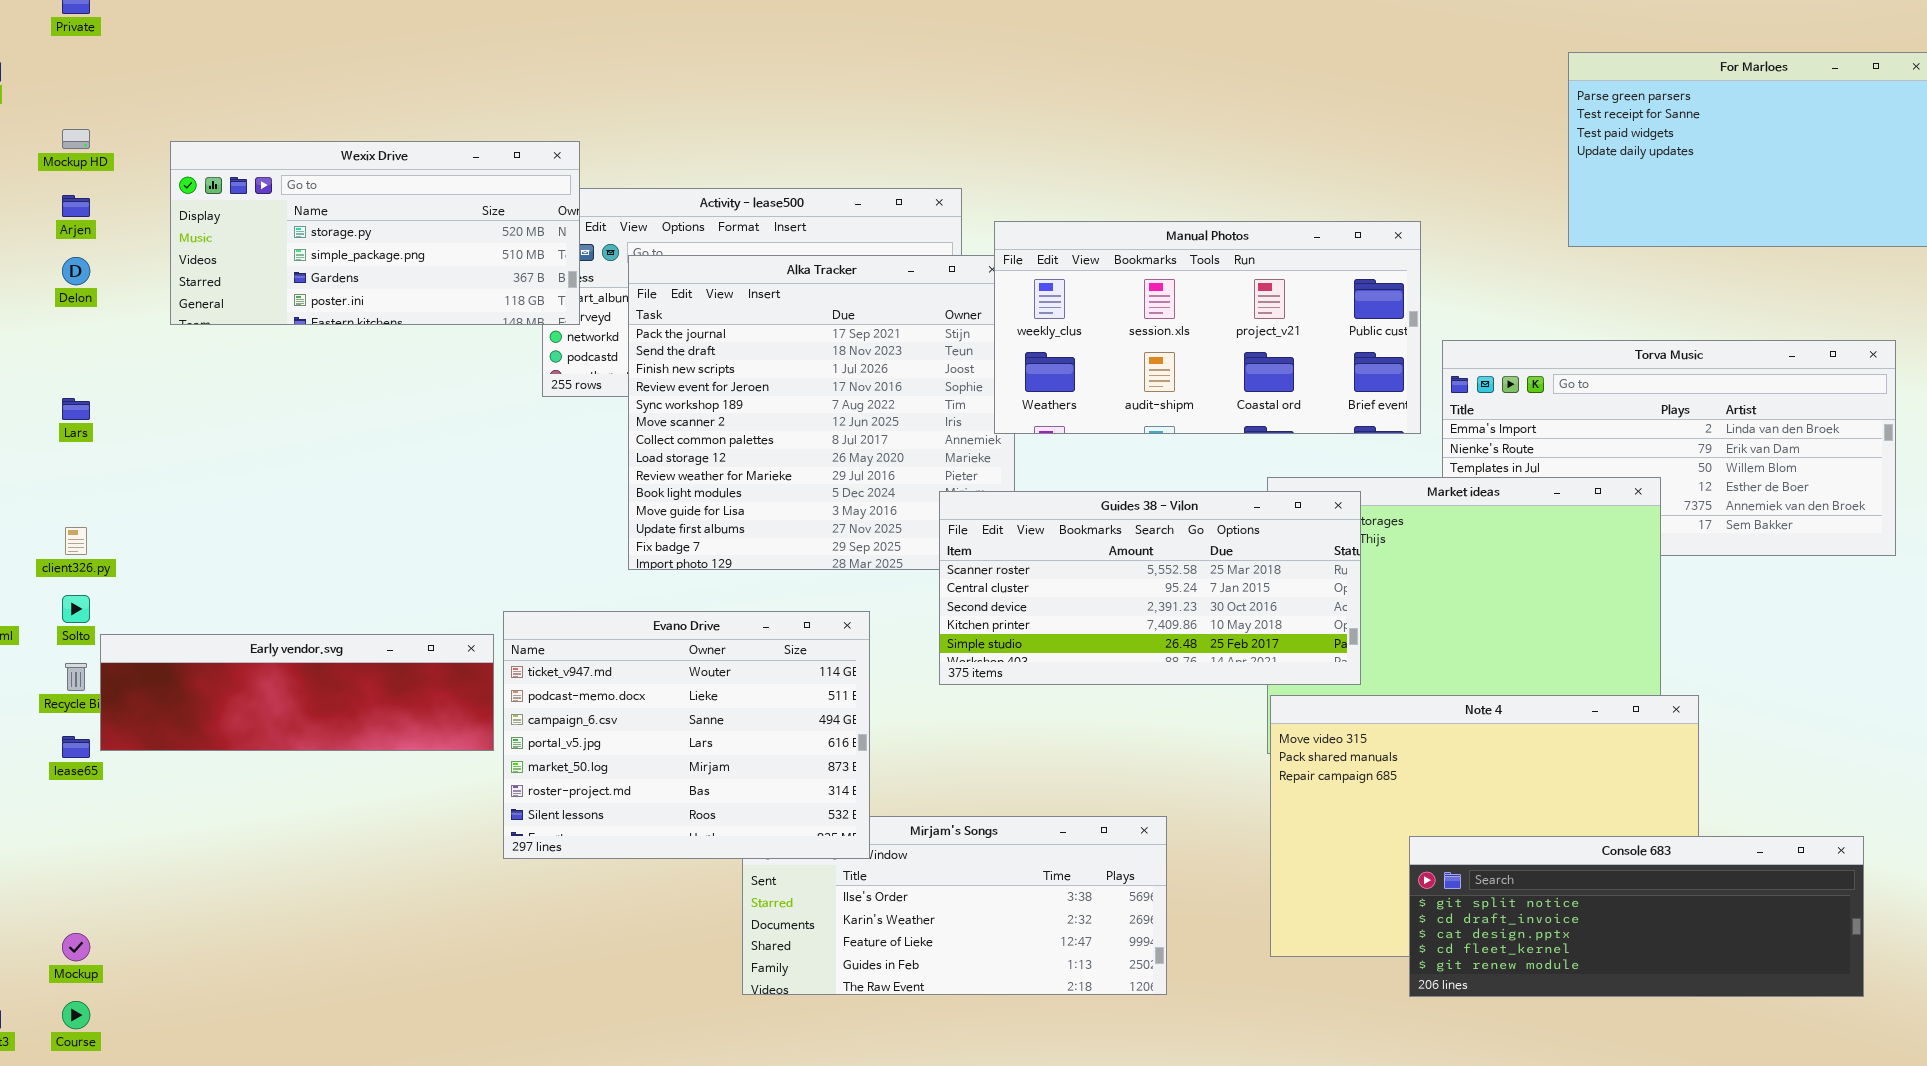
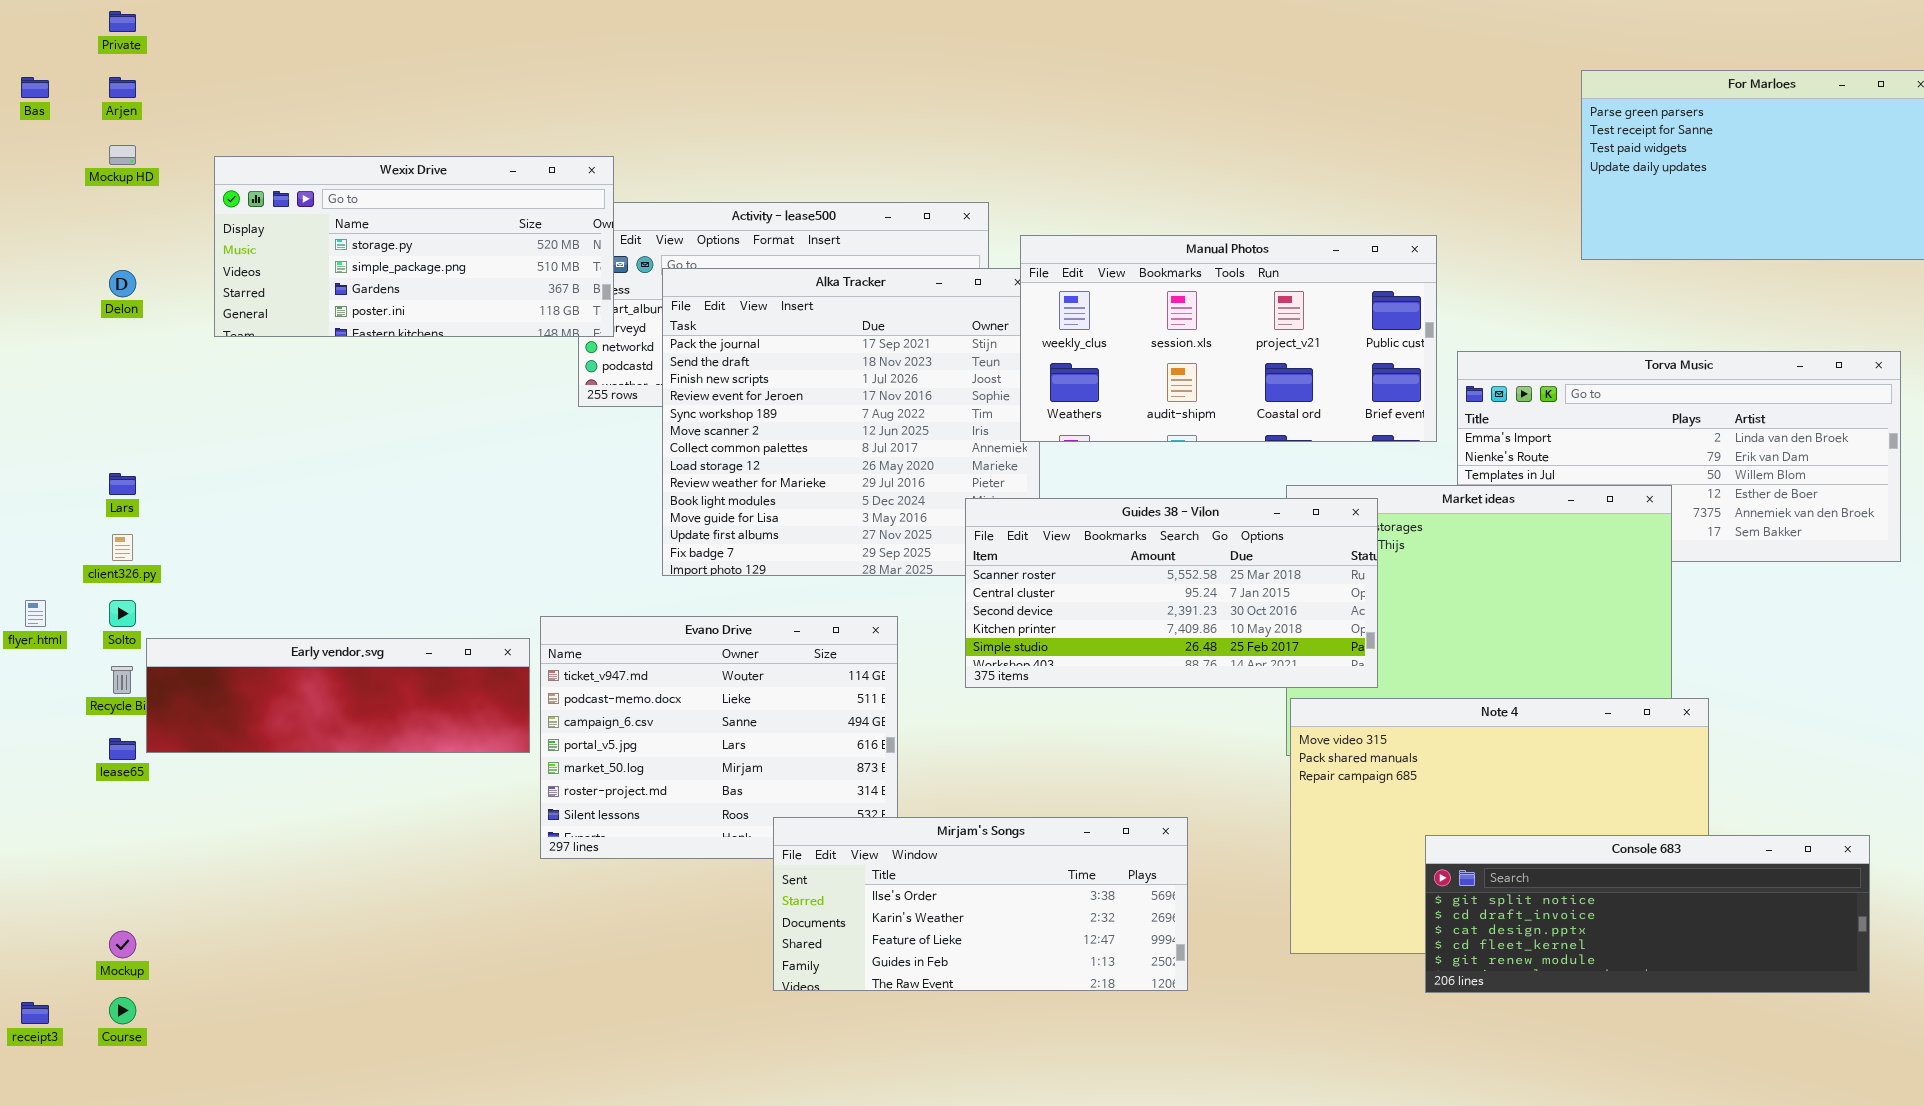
Arjen: [62,195,90,217] -> [109,77,136,98], moved
Lars: [62,398,90,420] -> [109,473,136,495], moved
Mirjam's Songs: [742,816,1167,995] -> [773,817,1188,991], raised

